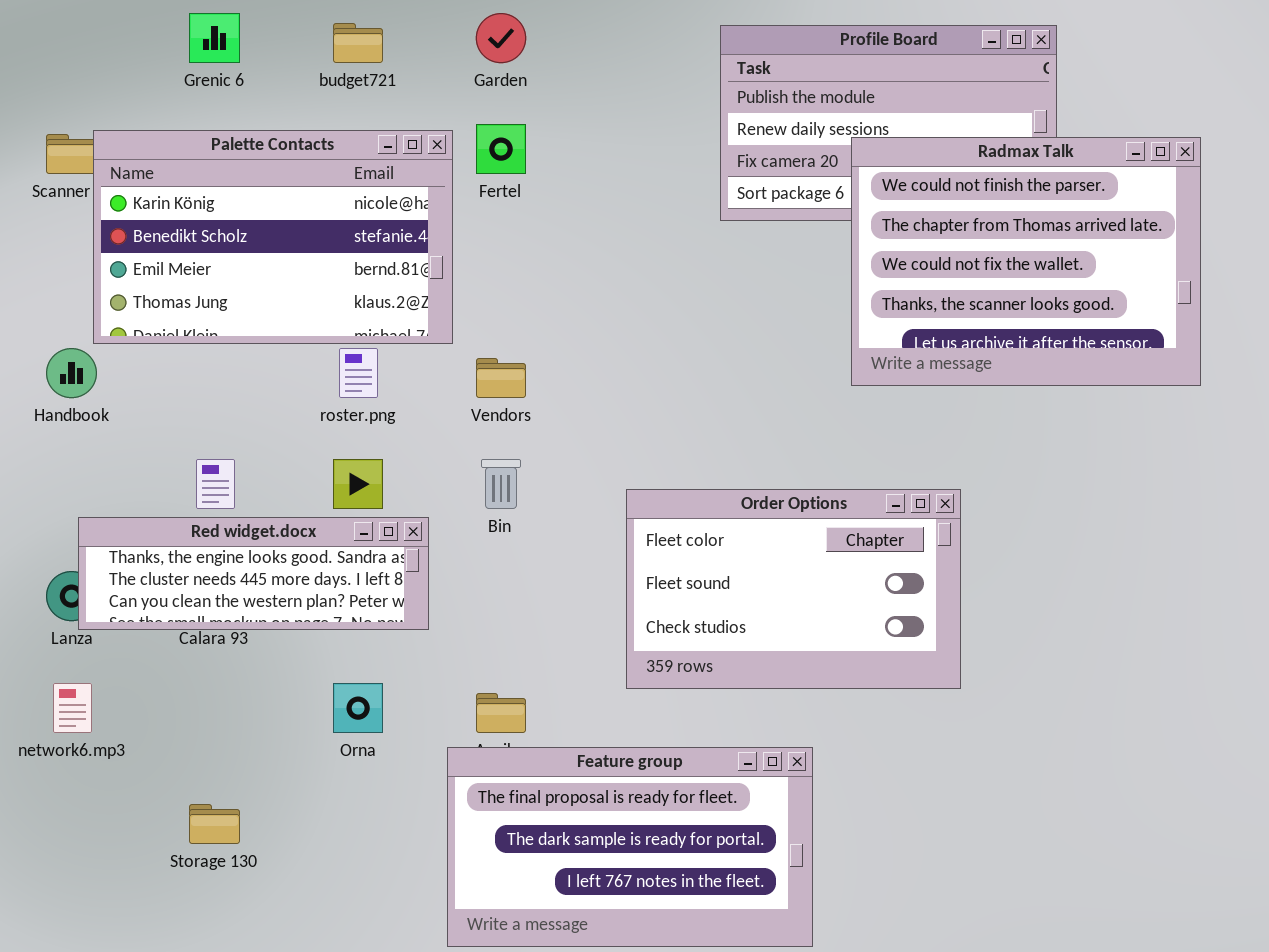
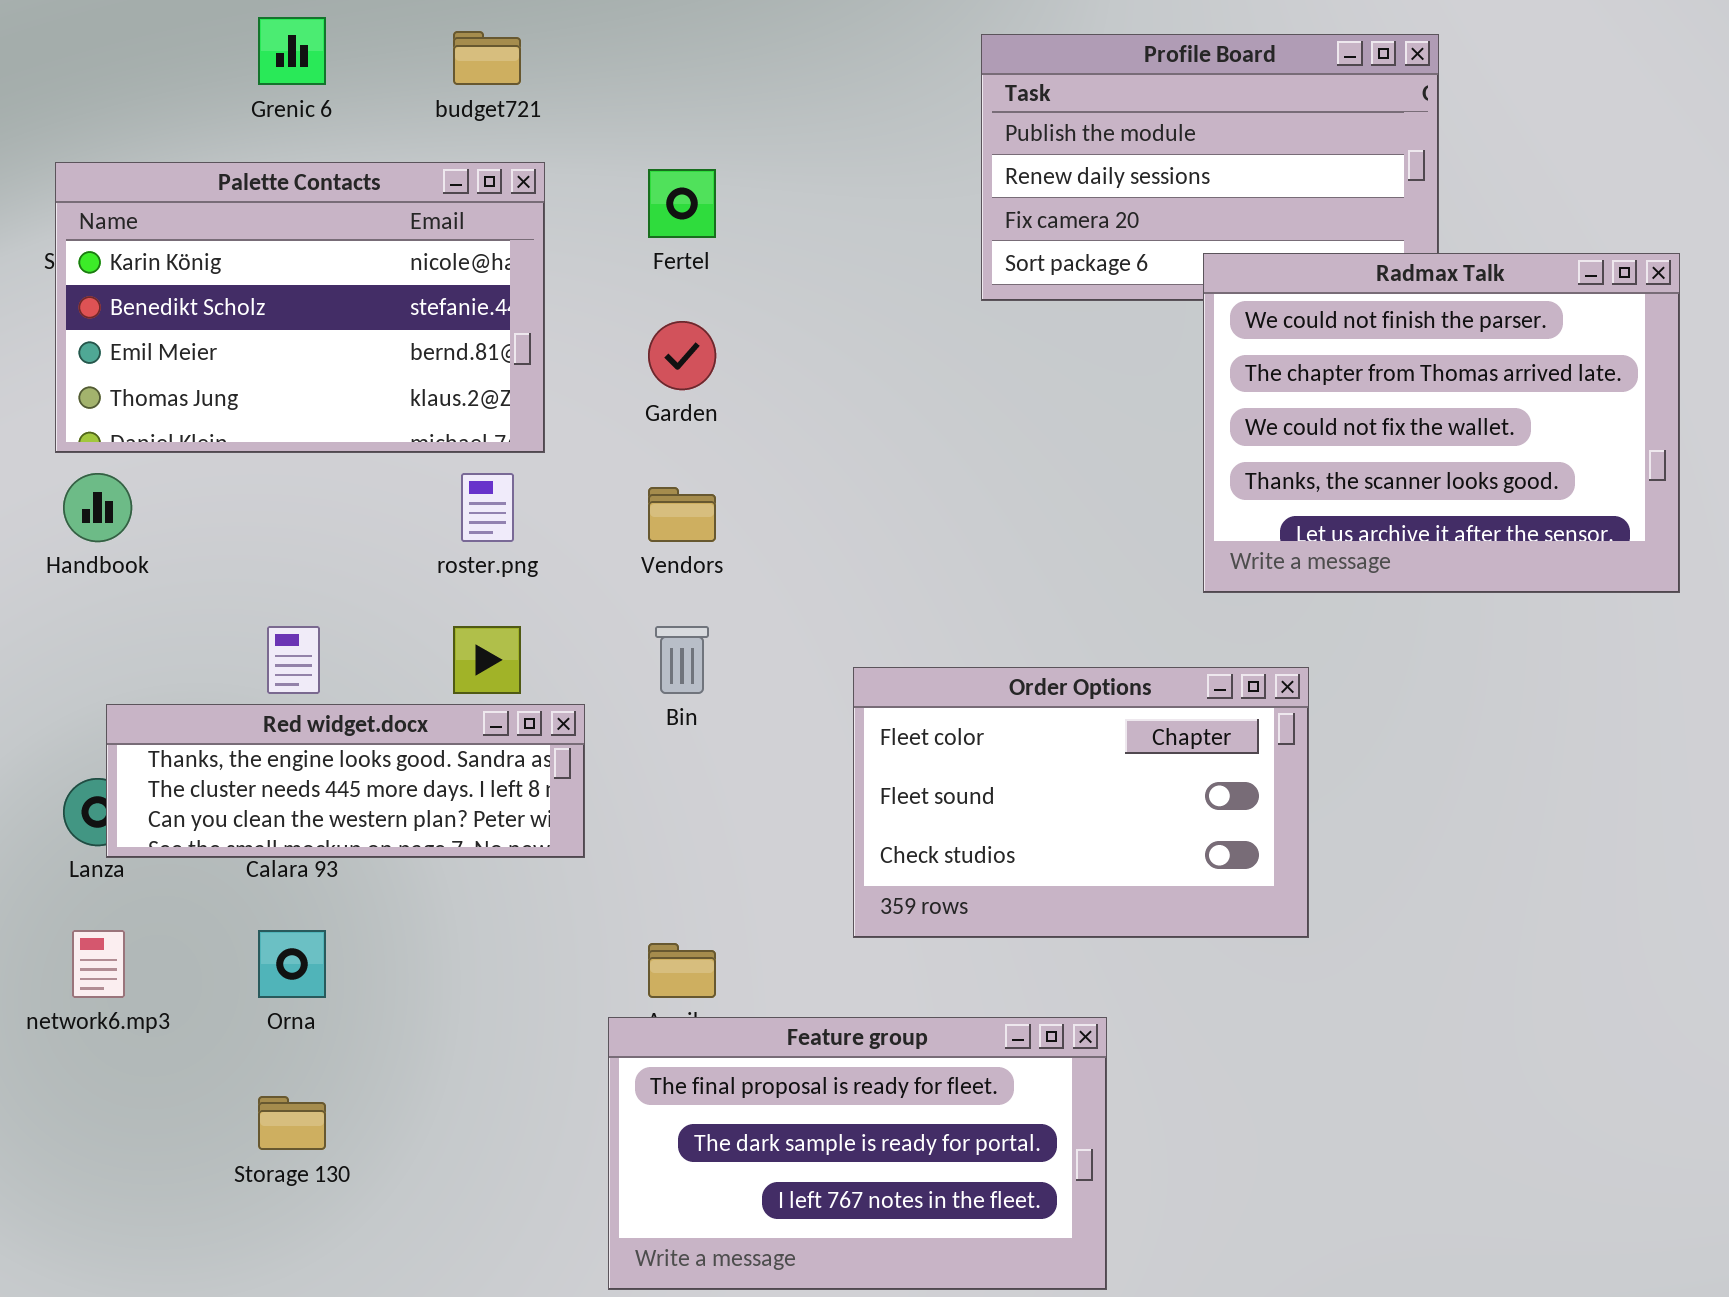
Garden: [476,13,526,63] -> [648,321,716,390], moved
Palette Contacts: [93,130,453,344] -> [55,162,545,453], moved
Radmax Talk: [851,137,1201,386] -> [1203,253,1680,593], moved
Orna: [333,683,383,733] -> [258,930,326,998], moved

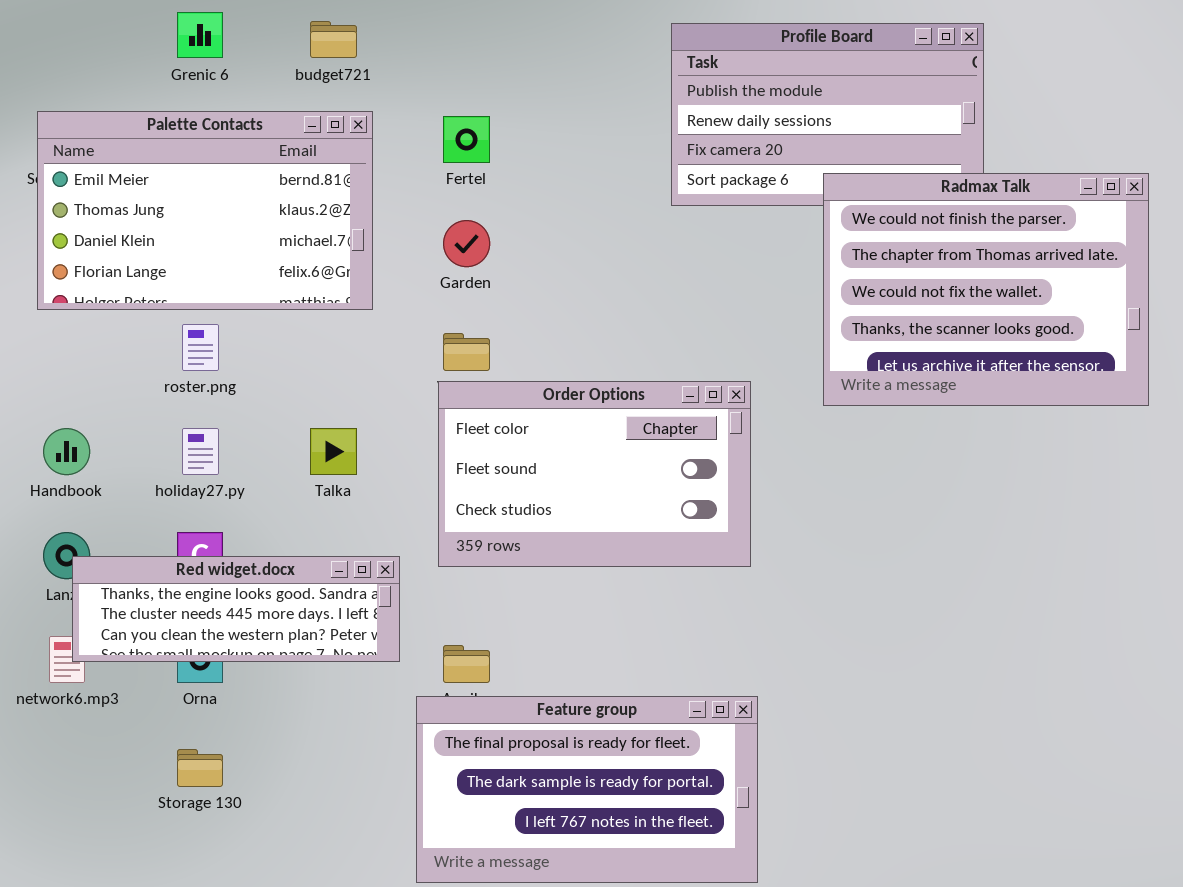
Palette Contacts: [55,162,545,453] -> [37,111,373,310], scrolled down 2 rows
Handbook: [63,473,132,542] -> [43,428,90,475], moved
roster.png: [461,473,514,542] -> [182,324,219,371], moved
Order Options: [853,667,1309,938] -> [438,381,751,567], moved
Red widget.docx: [106,704,585,858] -> [72,556,400,662], moved

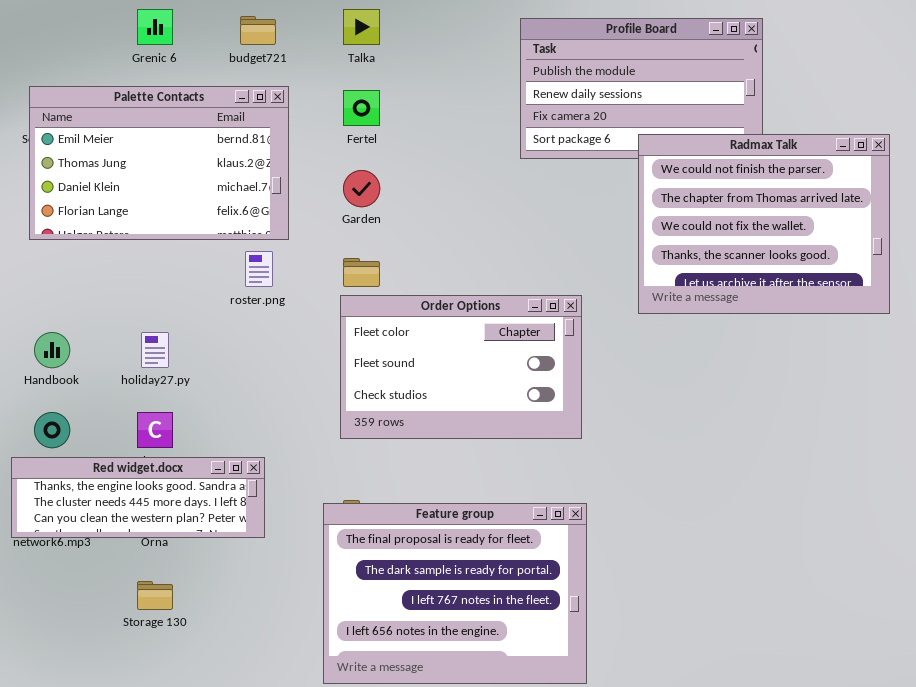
roster.png: [182,324,219,371] -> [245,251,273,287], moved
Talka: [310,428,357,475] -> [343,9,380,45], moved
Red widget.docx: [72,556,400,662] -> [11,457,265,538], moved
Feature group: [416,696,758,883] -> [323,503,587,684], resized

